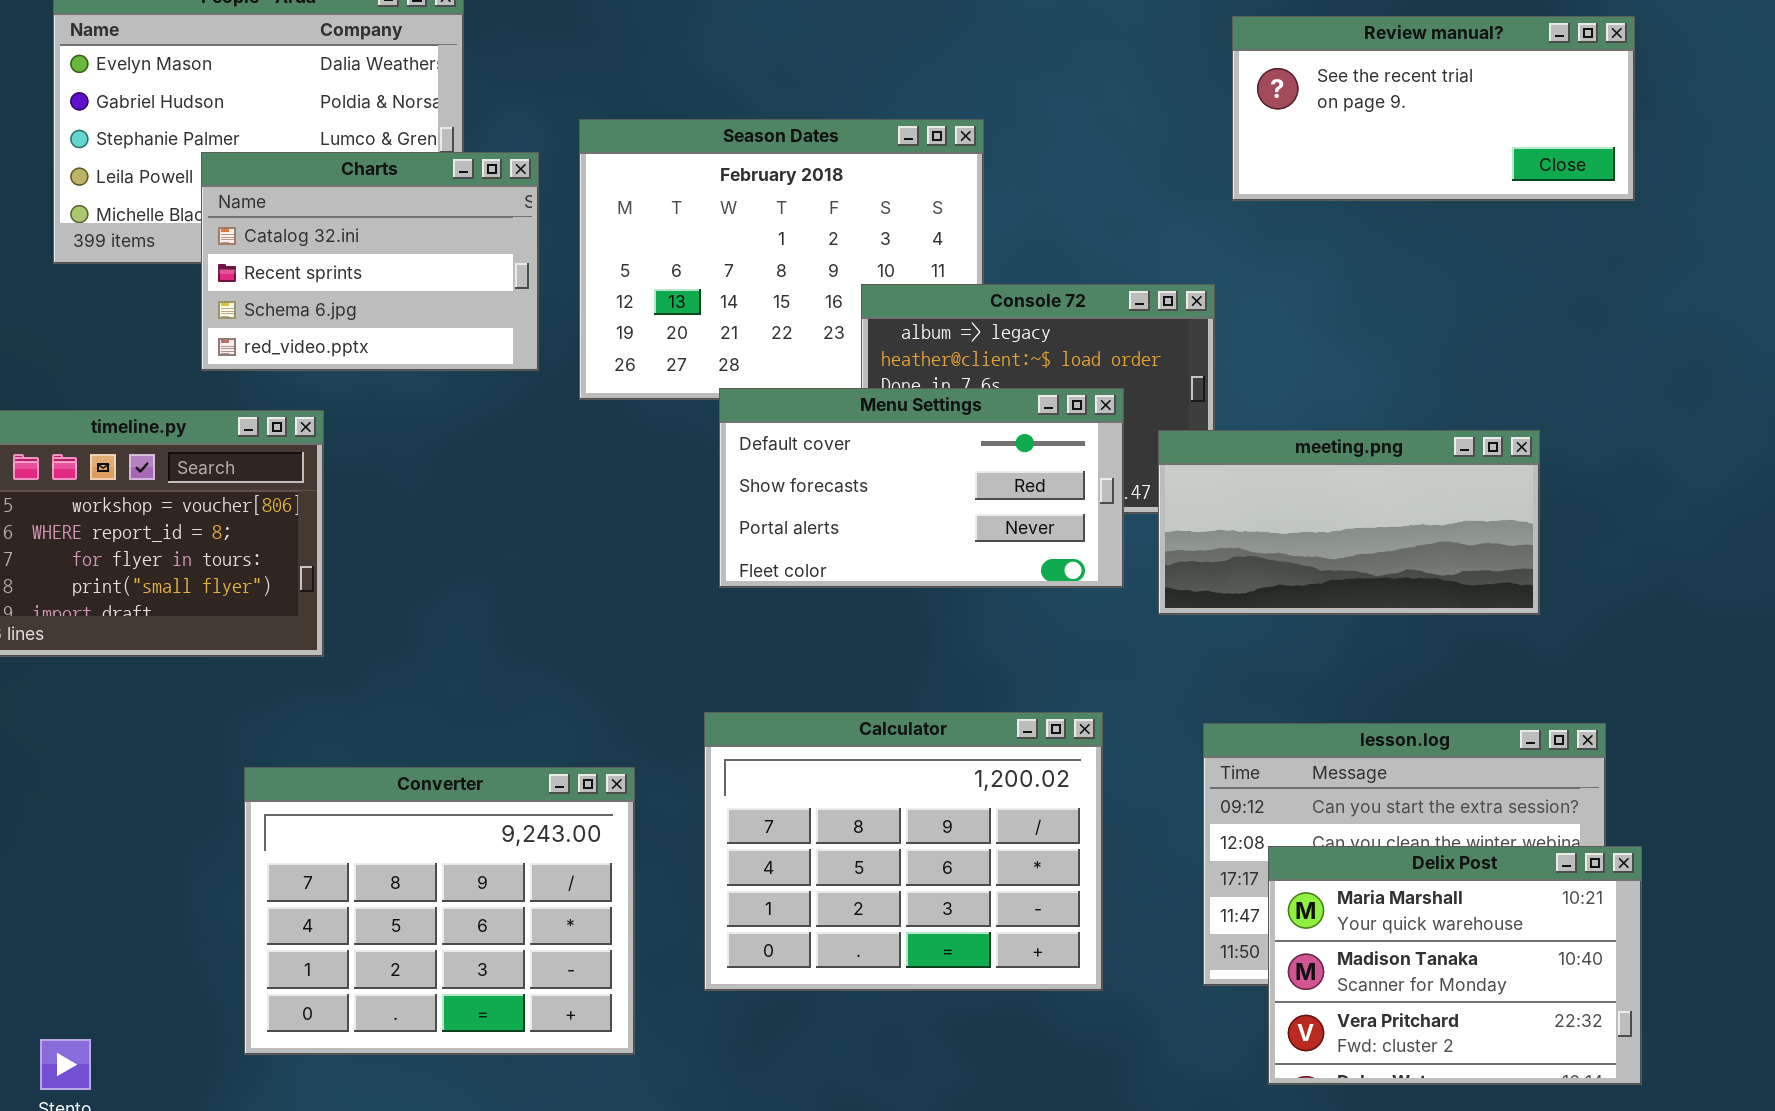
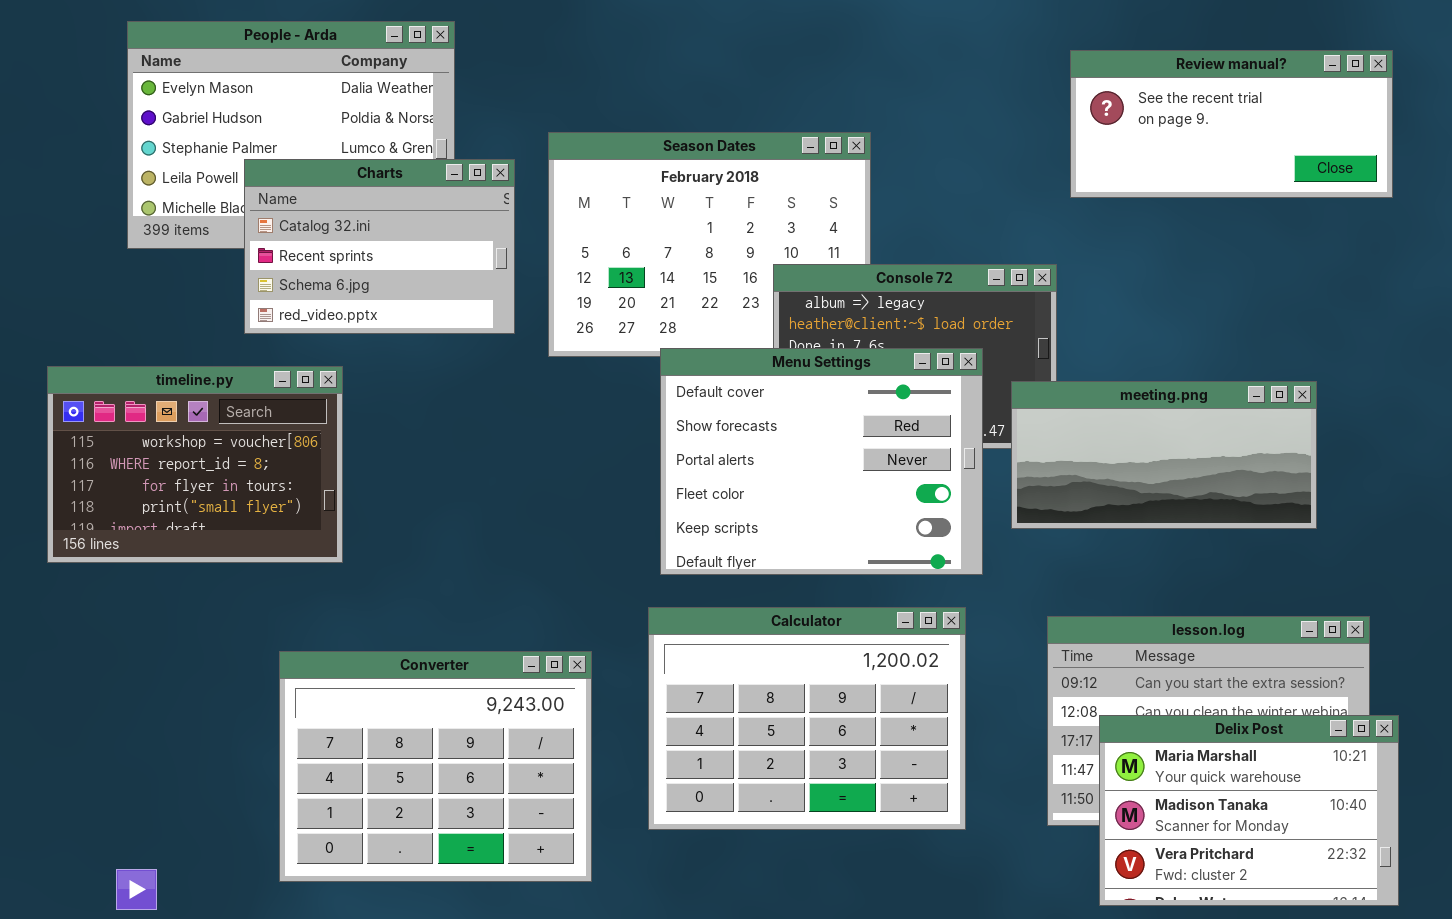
Menu Settings: [719,388,1124,588] -> [660,348,983,575], resized

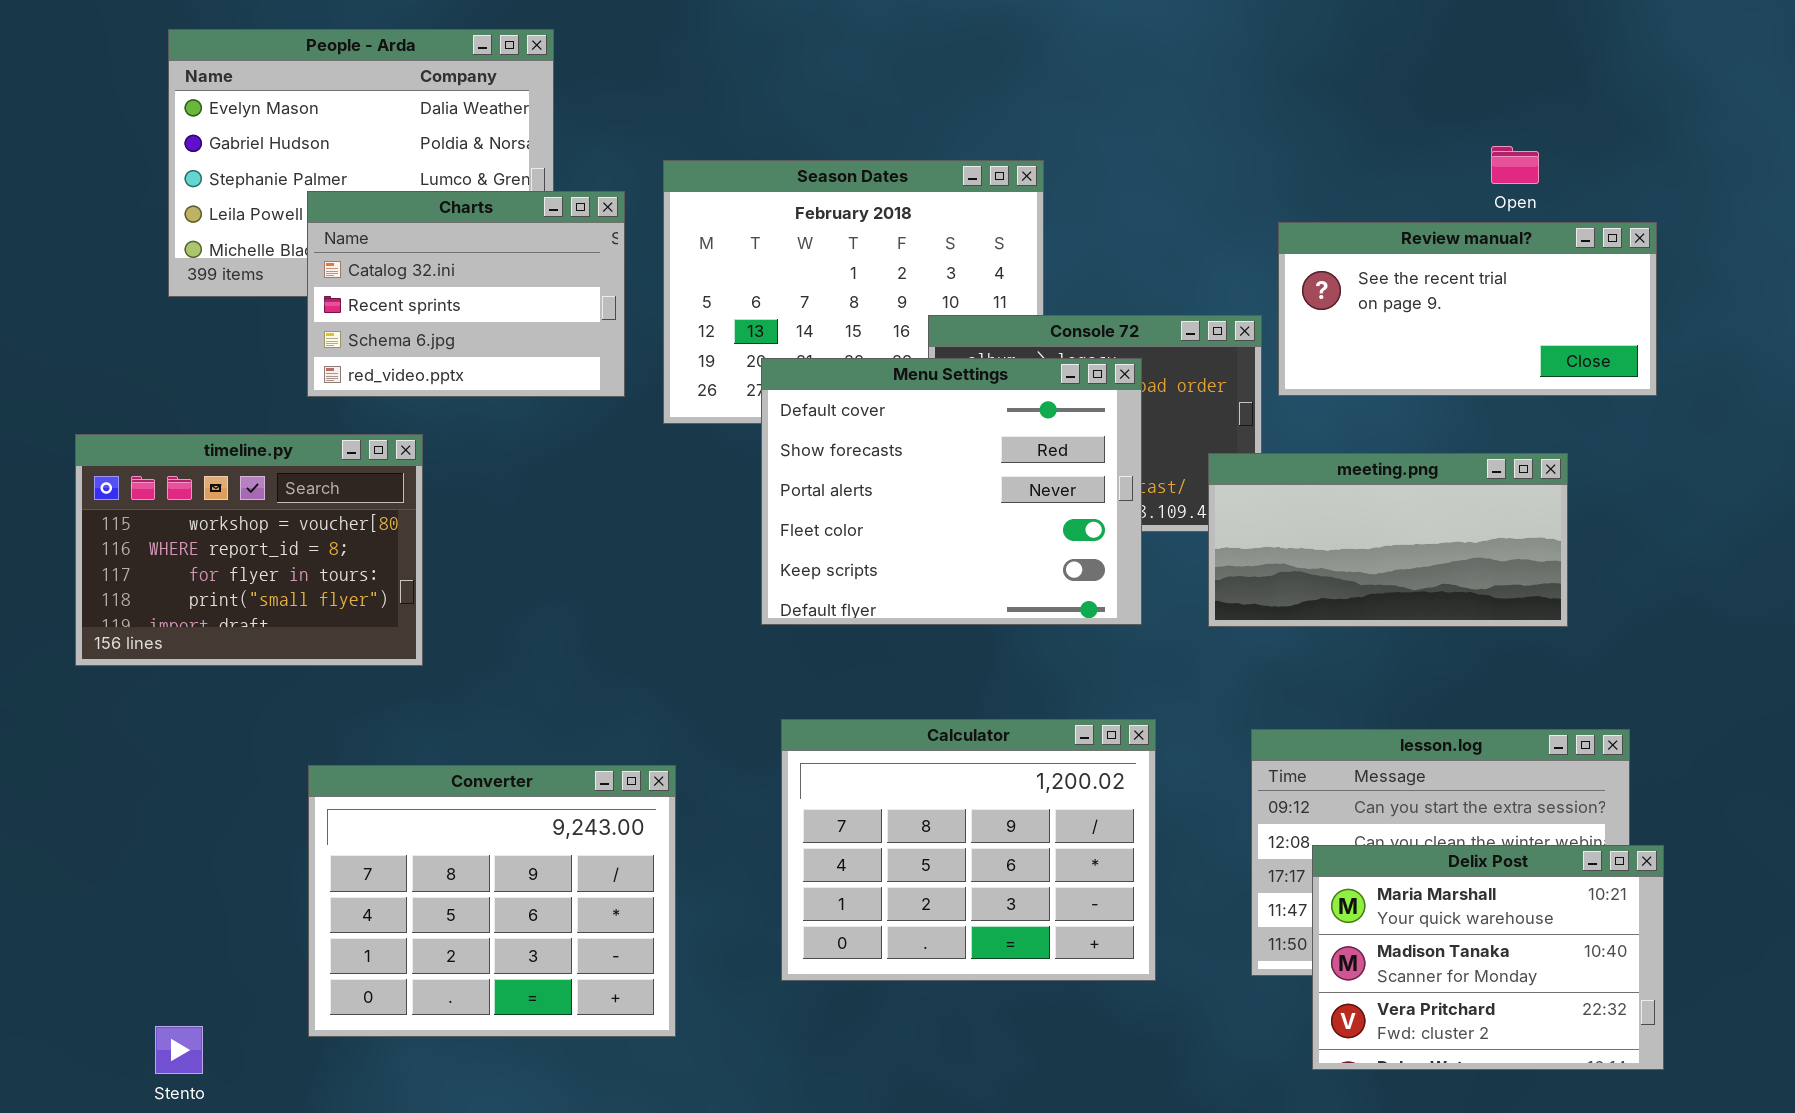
Review manual?: [1070,50,1393,198] -> [1278,222,1657,396], moved
Menu Settings: [660,348,983,575] -> [761,358,1142,625], moved
Converter: [279,651,592,882] -> [308,765,676,1037], moved

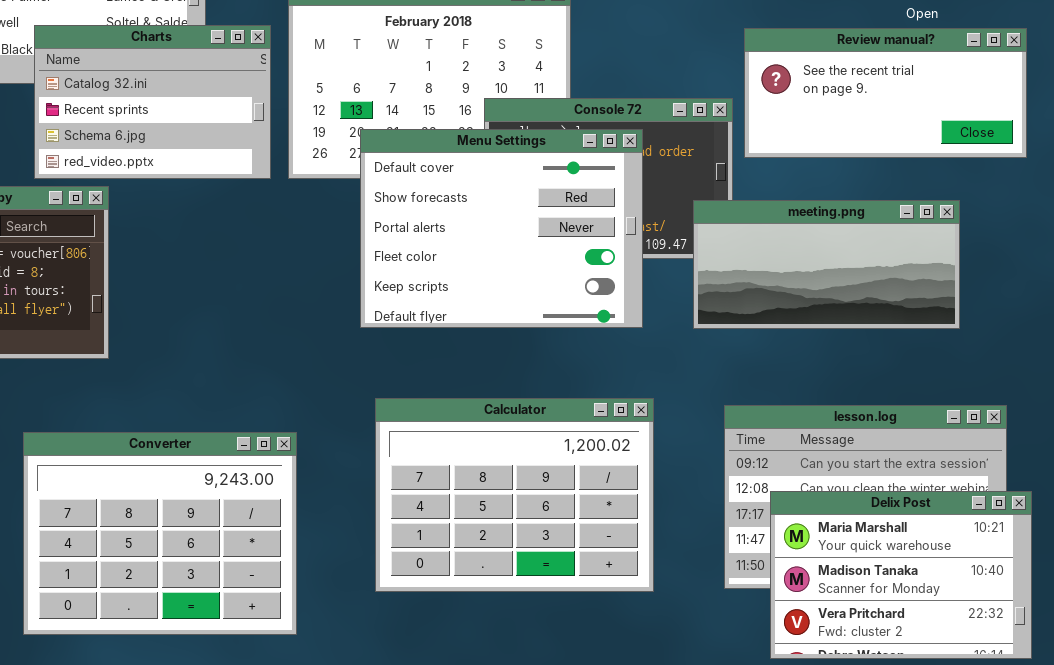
Charts: [307,191,625,397] -> [34,25,271,179], moved

